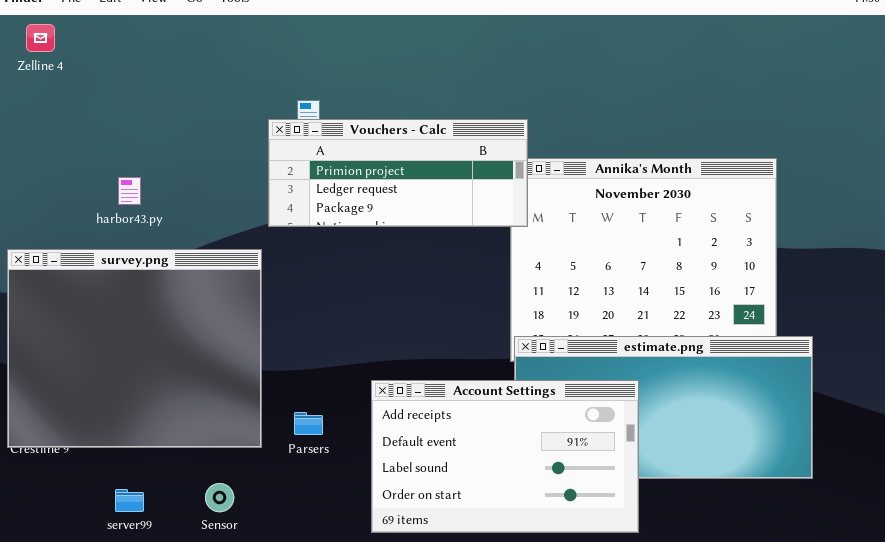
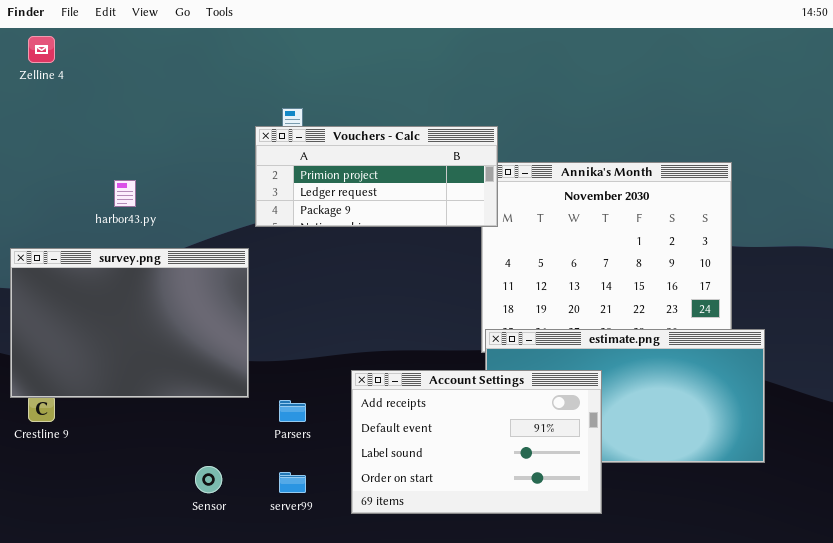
survey.png: [7,249,262,448] -> [10,248,249,398], resized
server99: [115,489,144,512] -> [279,472,306,493], moved

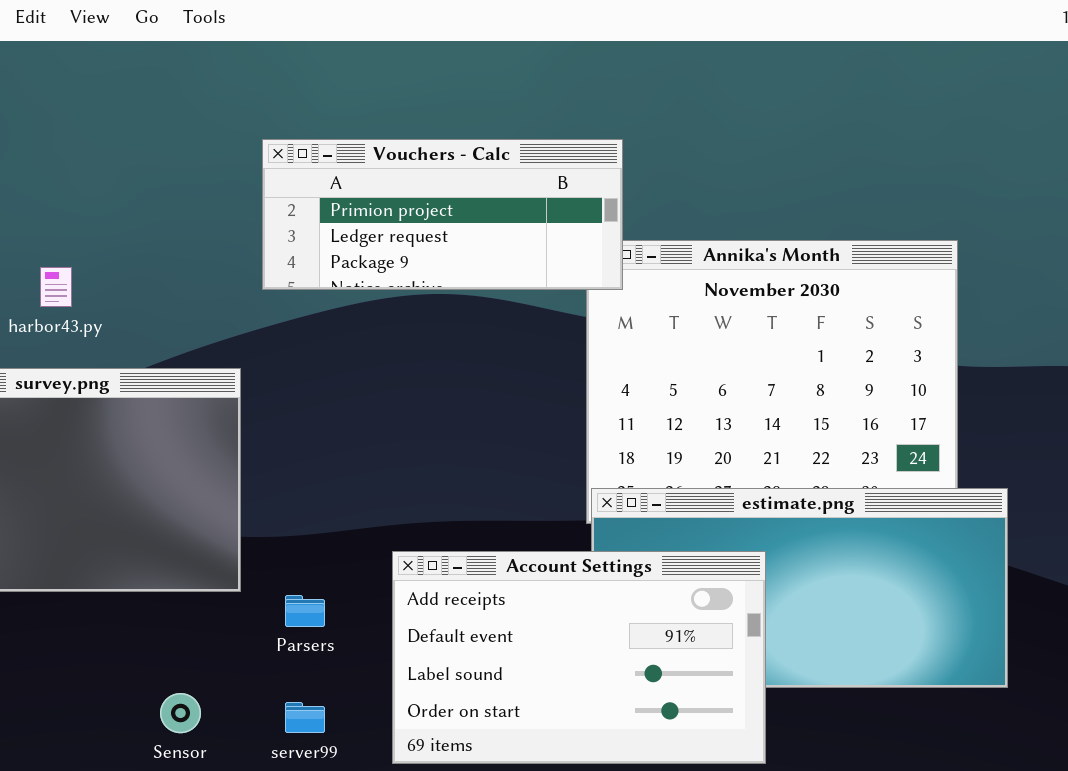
Vouchers - Calc: [255,126,498,227] -> [262,139,623,290], moved

